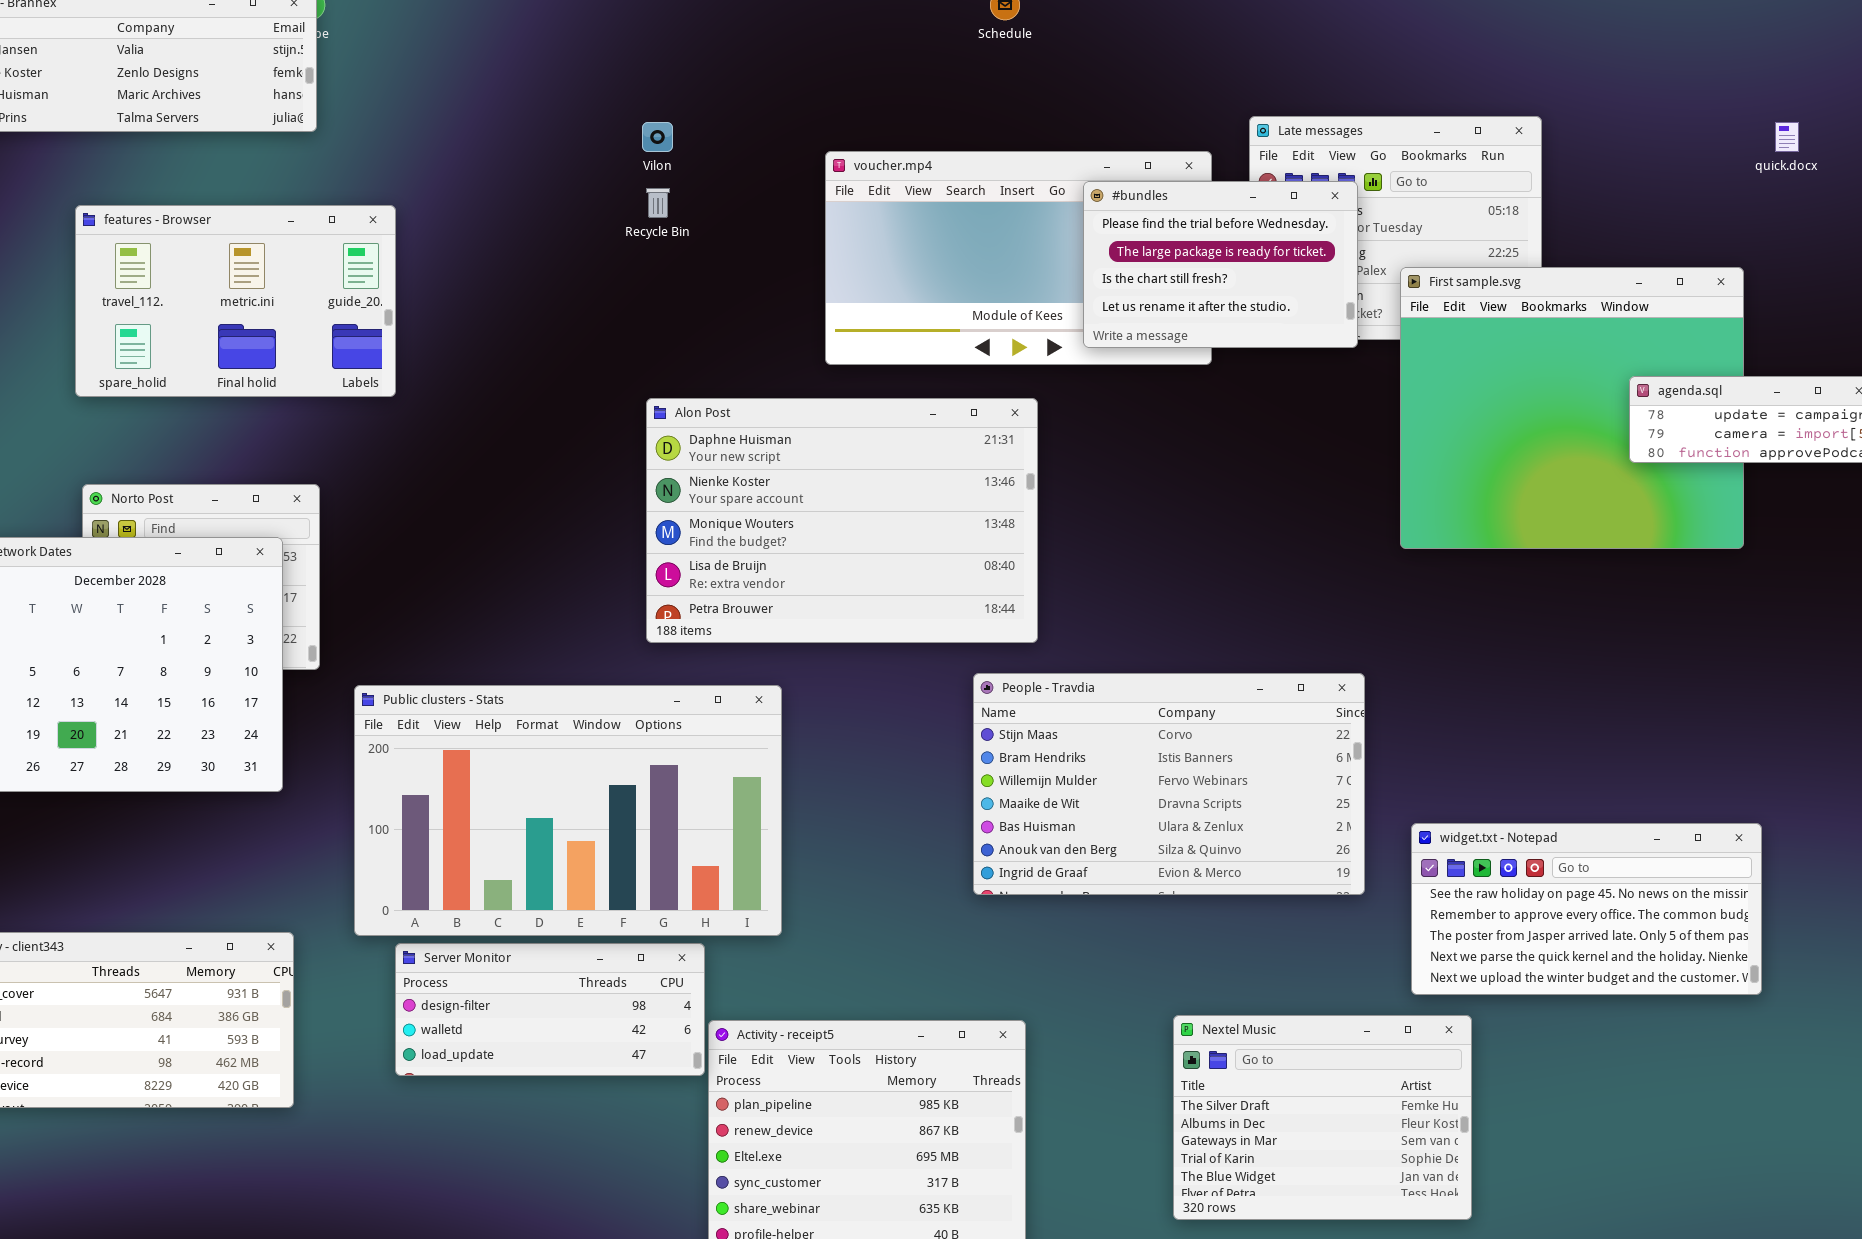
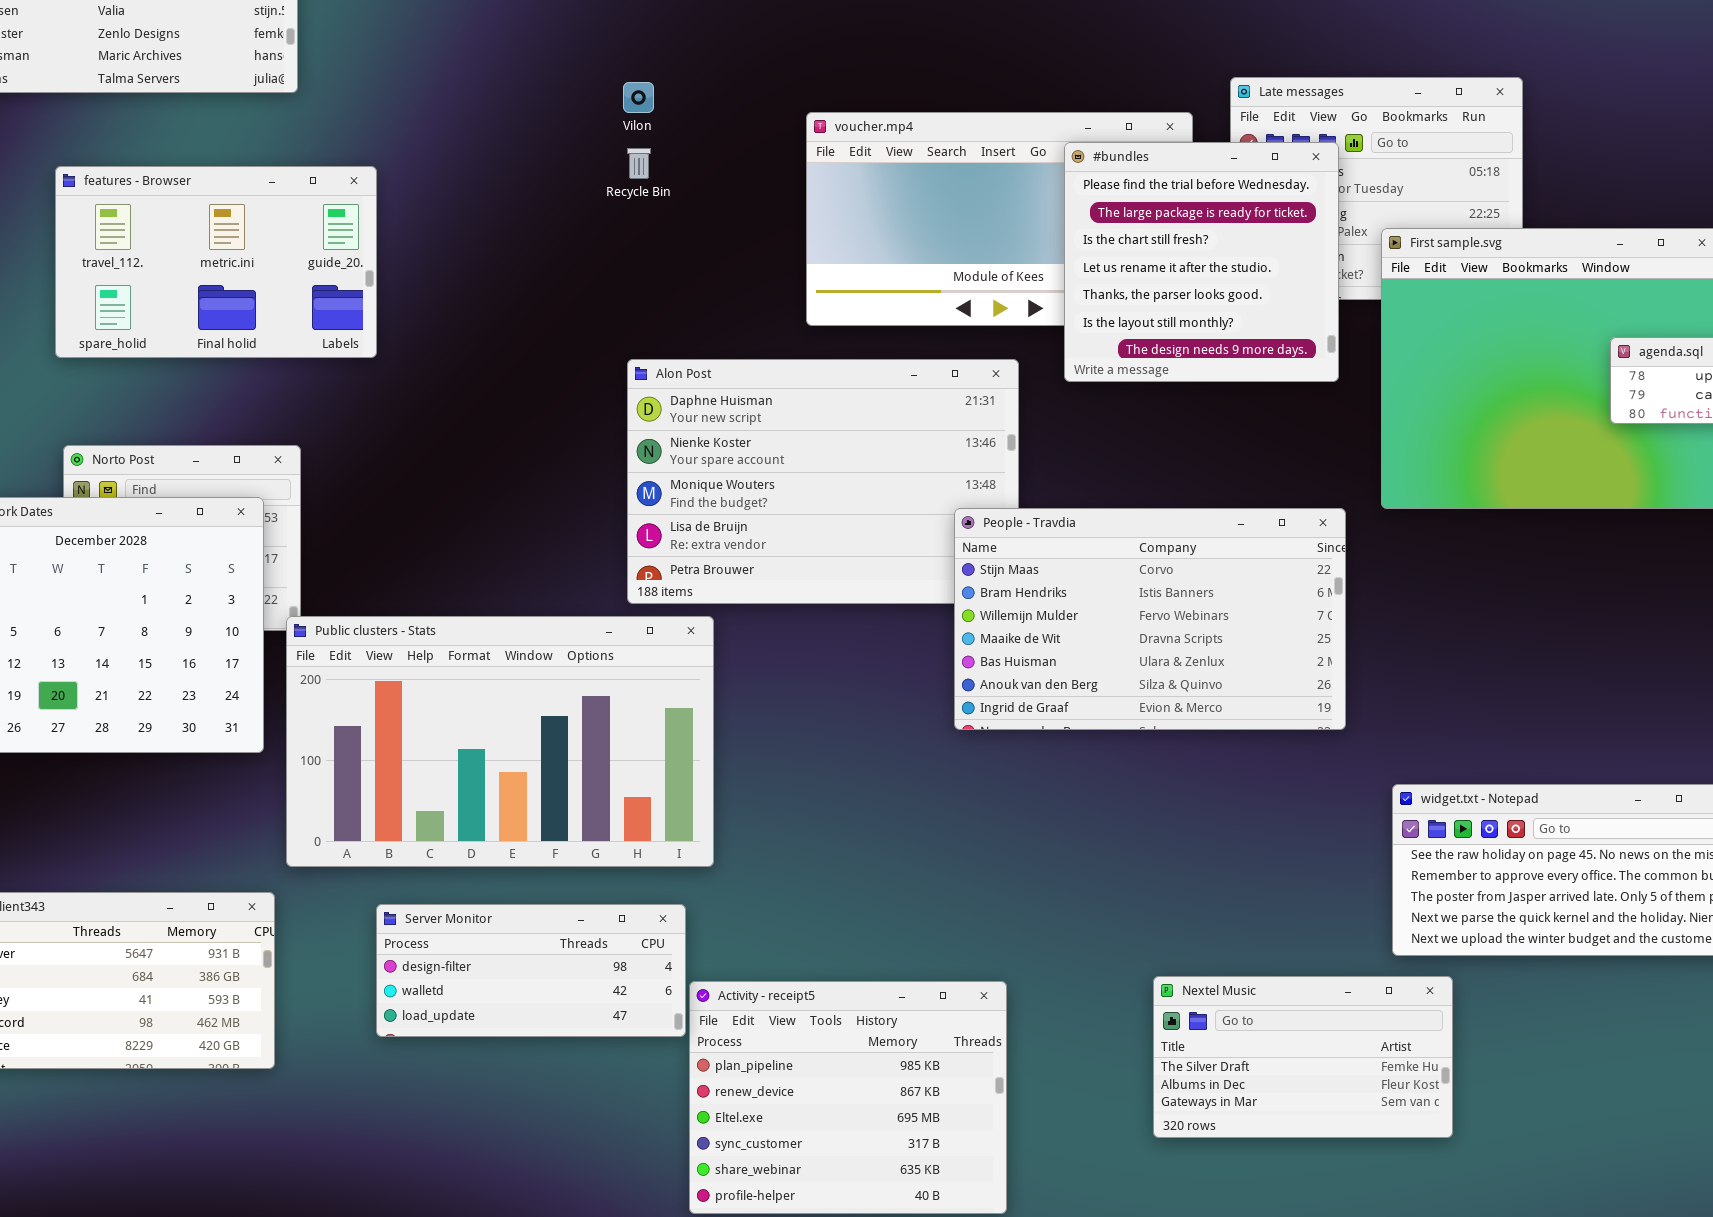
#bundles: [1083,181,1358,348] -> [1064,142,1339,382], resized
People - Travdia: [973,673,1365,895] -> [954,508,1346,730], moved
Public clusters - Stats: [354,685,782,936] -> [286,616,714,867], moved
Nextel Music: [1173,1015,1472,1220] -> [1153,976,1453,1138], resized

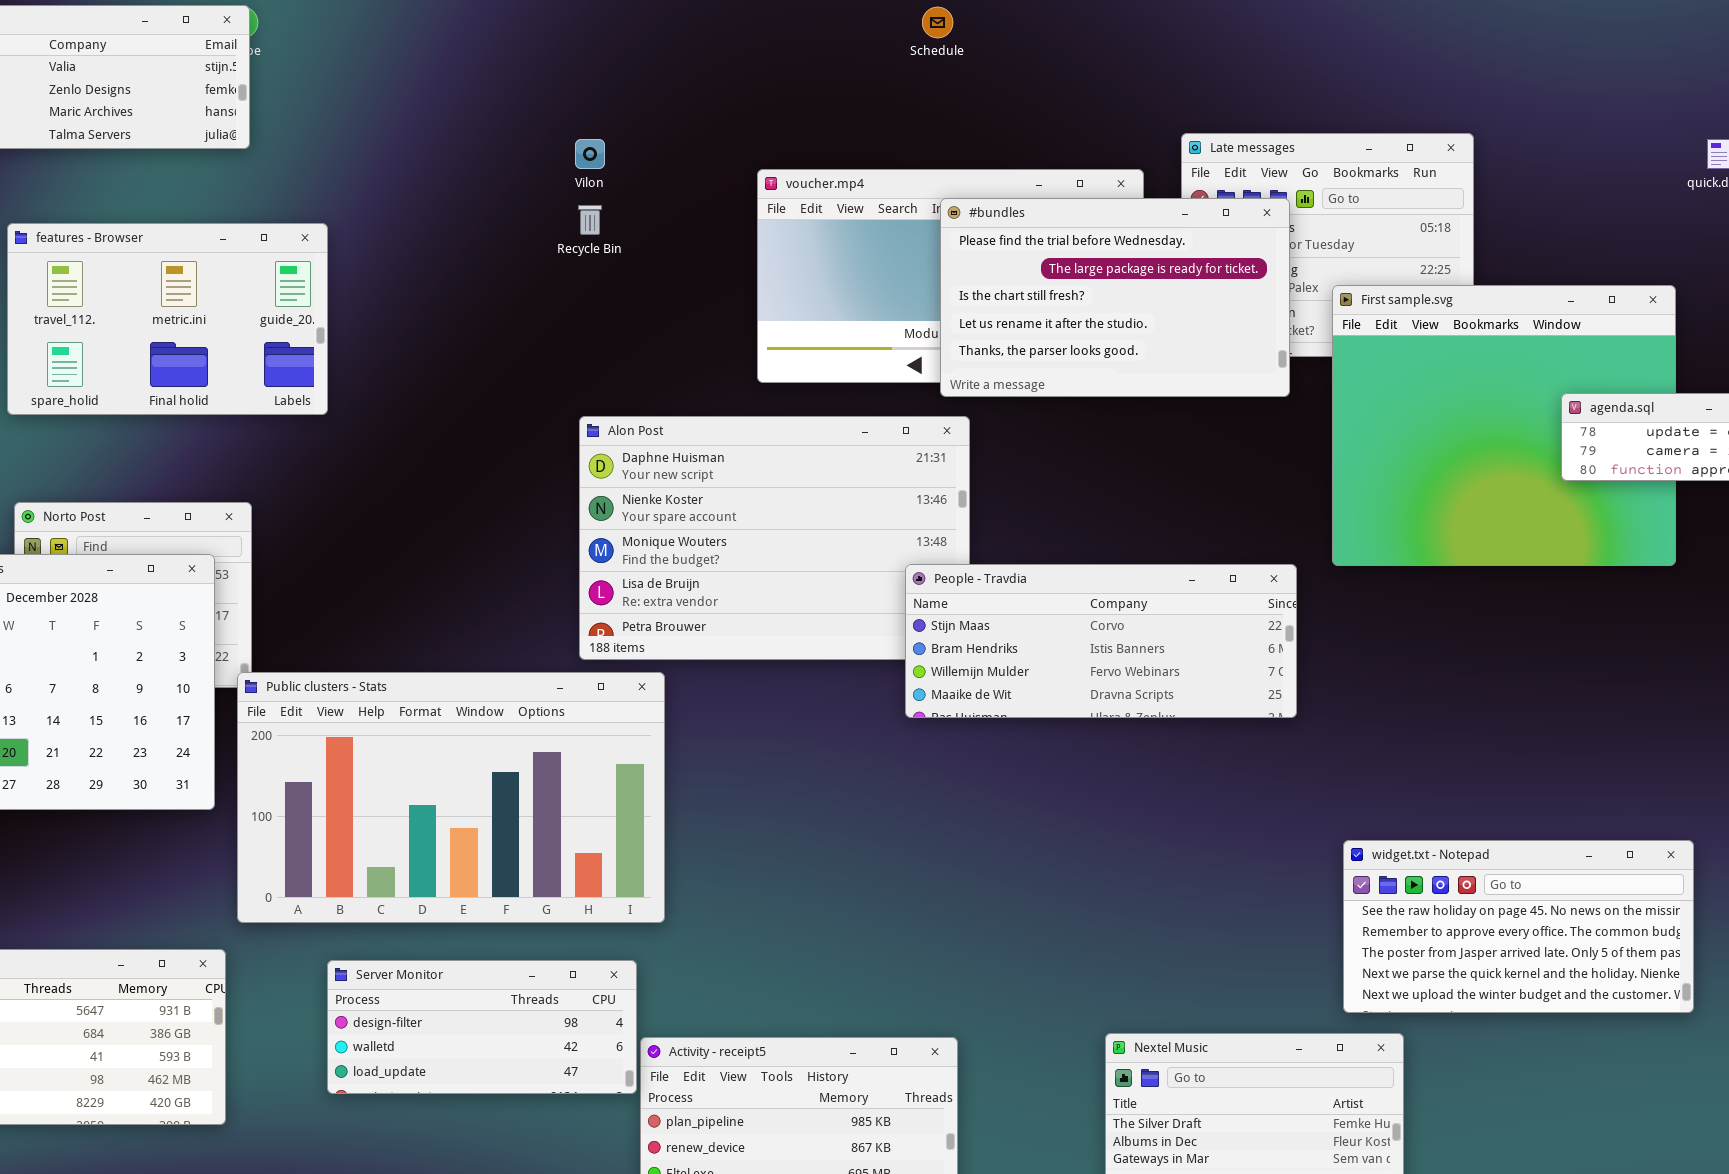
#bundles: [1064,142,1339,382] -> [940,198,1290,397], resized
People - Travdia: [954,508,1346,730] -> [905,564,1297,718], resized

